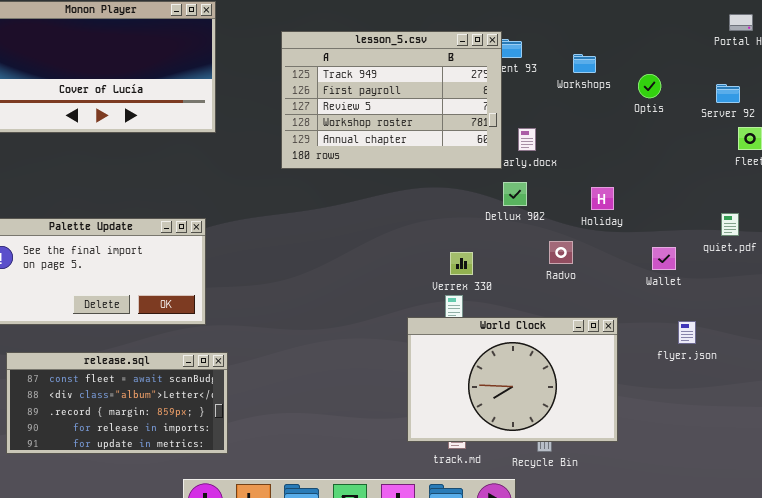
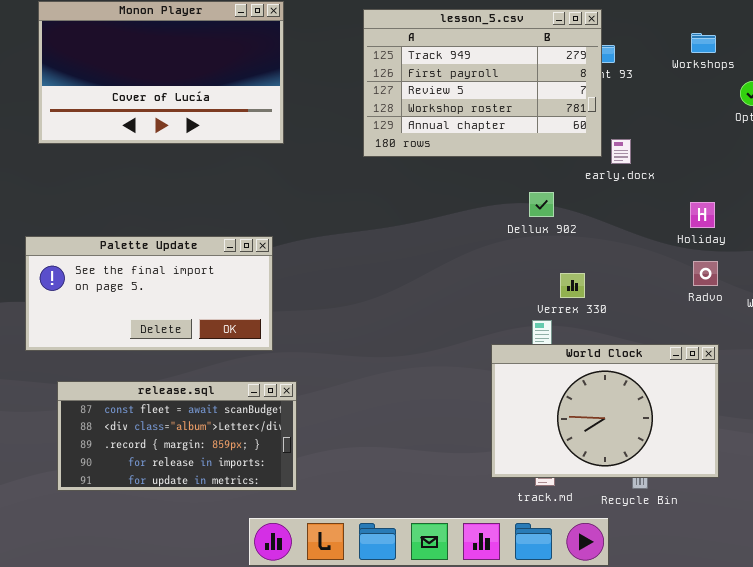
lesson_5.csv: [281,31,502,169] -> [363,9,602,157], moved
Workshops: [573,54,596,73] -> [691,33,716,53], moved
Dellux 902: [503,182,527,206] -> [529,192,554,217], moved
Radvo: [549,241,573,264] -> [693,261,718,286], moved
Verrex 330: [450,252,473,275] -> [560,273,585,298], moved

